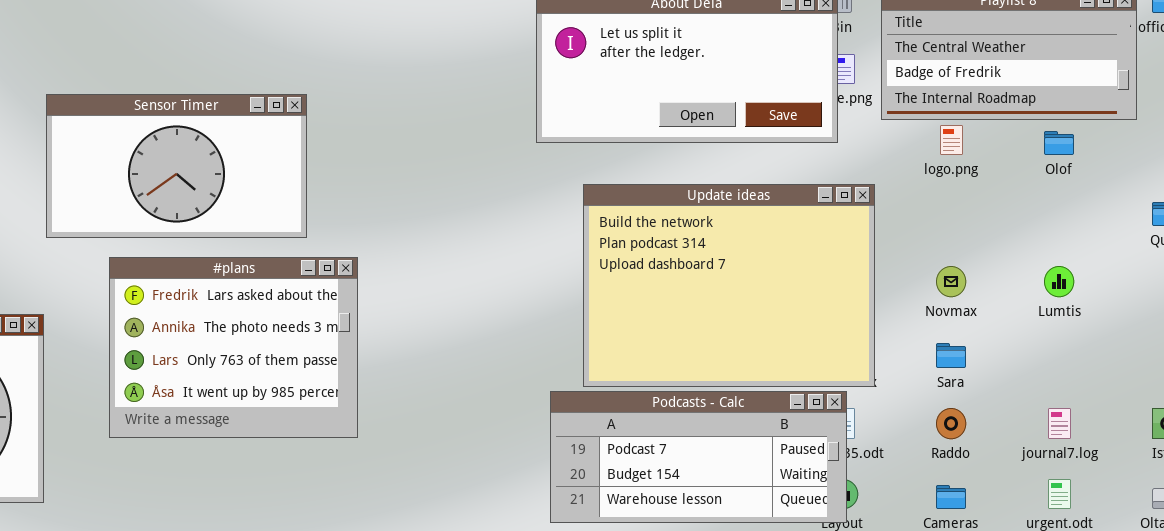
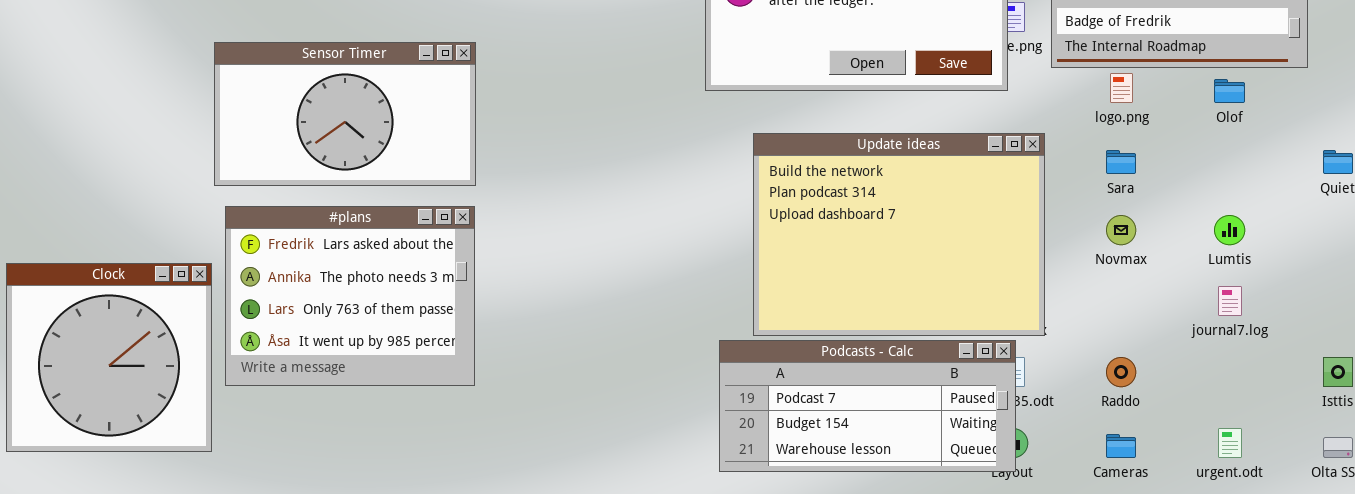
#plans: [109,257,358,438] -> [225,206,475,386], moved
Sara: [936,343,966,368] -> [1106,150,1136,174], moved
journal7.log: [1048,408,1071,439] -> [1218,286,1242,316], moved

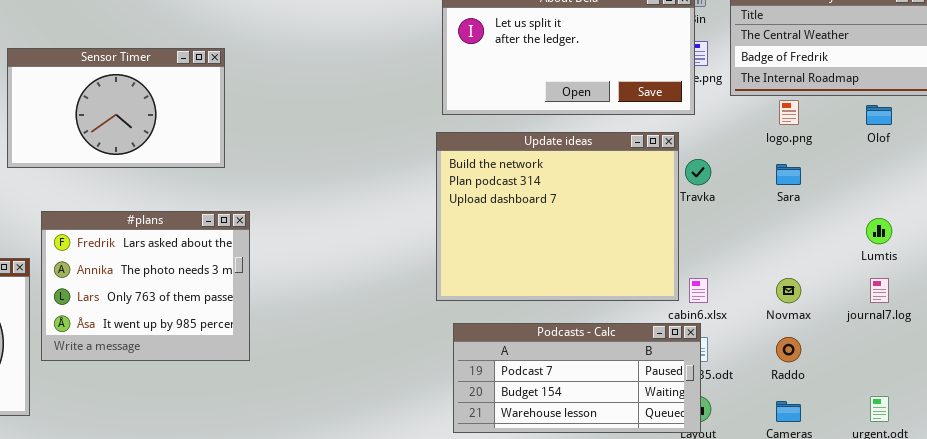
Sensor Timer: [214,42,476,186] -> [7,48,225,168], moved
Update ideas: [753,133,1045,336] -> [436,132,679,301], moved
Novmax: [1106,215,1136,245] -> [776,278,801,303], moved

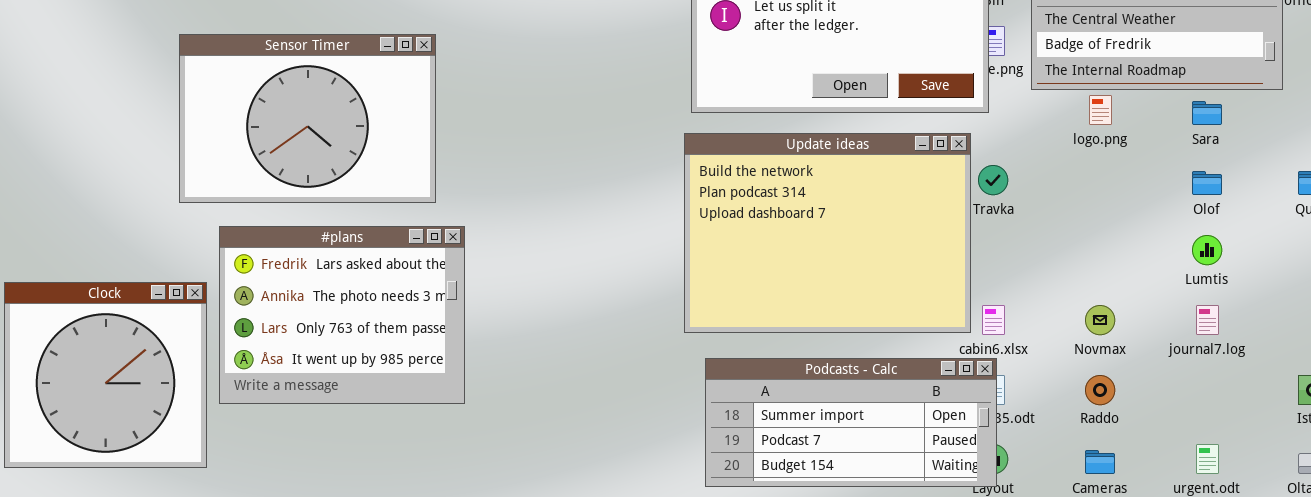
Sensor Timer: [7,48,225,168] -> [179,34,436,203], resized
Olof: [866,105,892,125] -> [1192,171,1222,195], moved
Sara: [776,164,801,185] -> [1192,101,1222,125], moved
Podcasts - Calc: [453,323,701,433] -> [705,358,997,487], scrolled up 1 row

